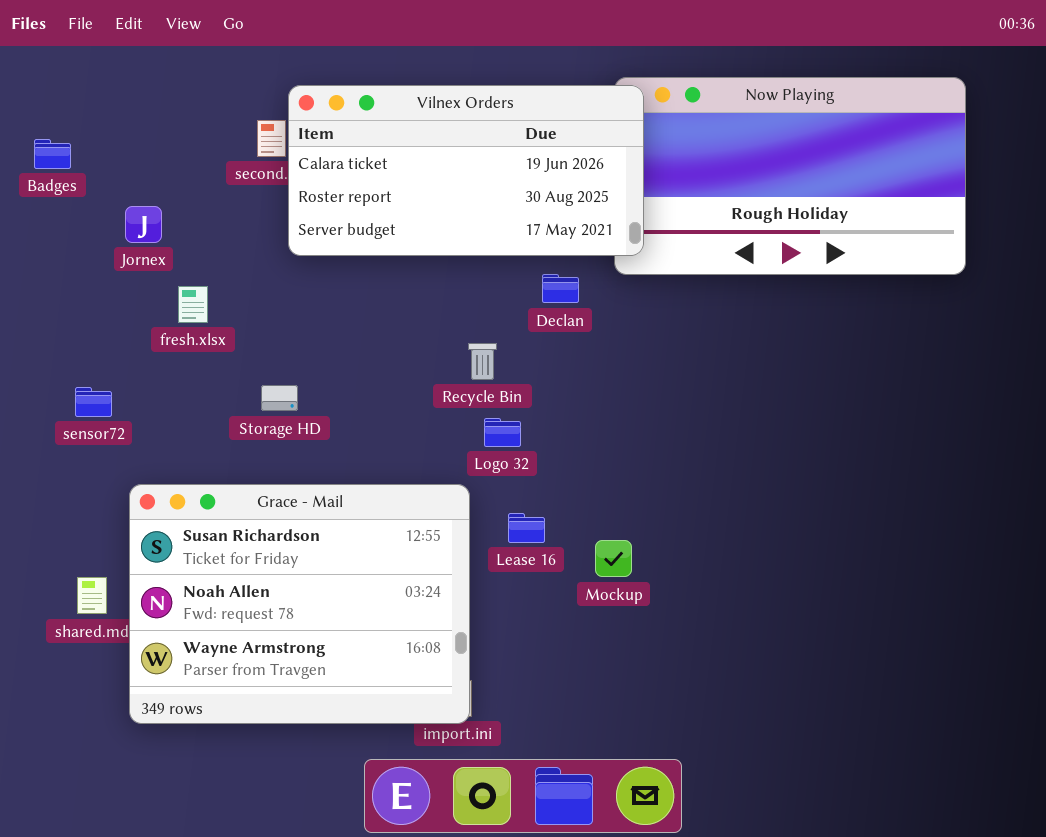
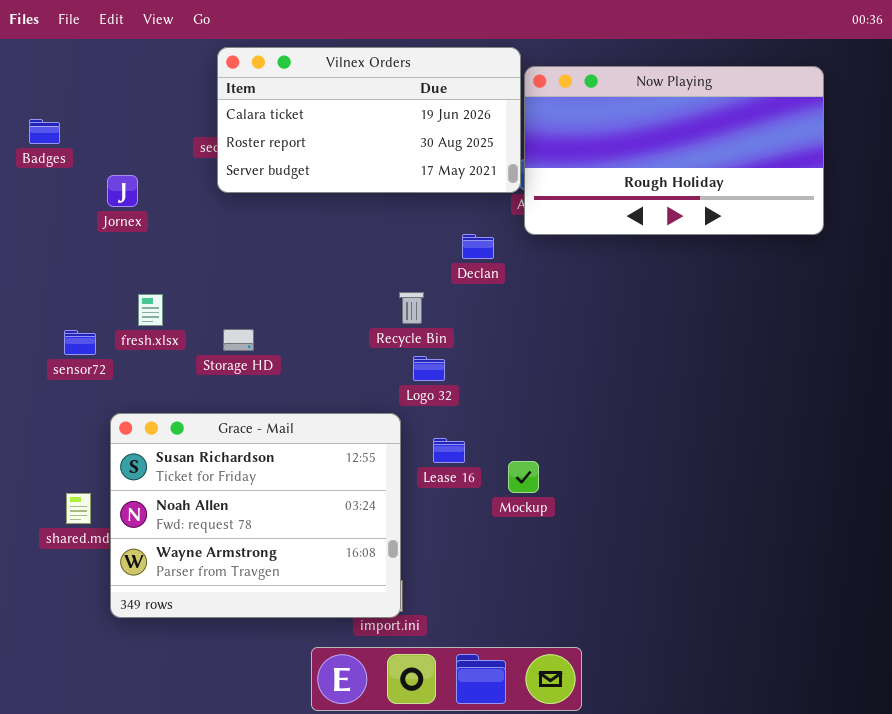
Vilnex Orders: [288,85,644,256] -> [217,47,521,193], moved
fresh.xlsx: [178,286,208,323] -> [138,294,163,326], moved

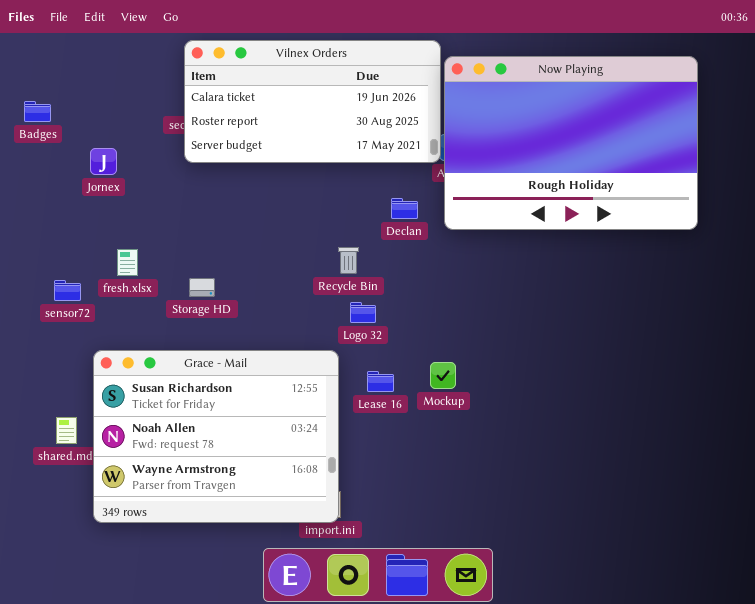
Now Playing: [524,66,824,235] -> [444,56,698,230], resized
Mockup: [508,461,539,493] -> [430,362,456,389], moved

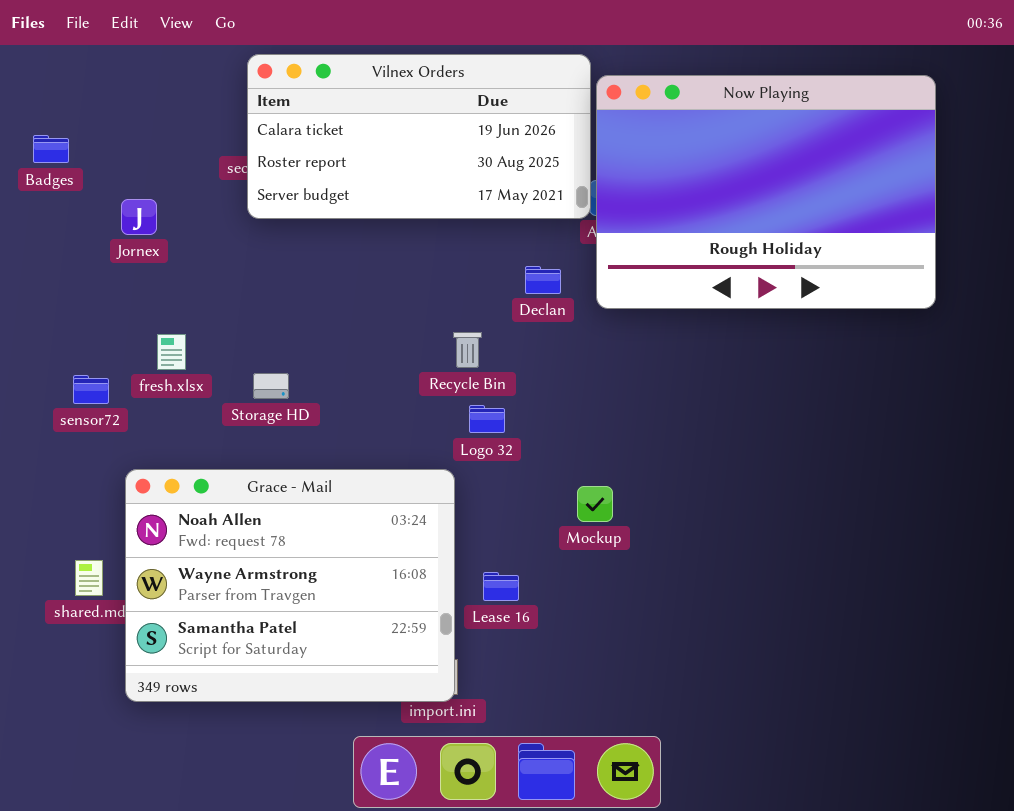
Grace - Mail: [93,350,339,523] -> [125,469,455,702], scrolled down 1 row
Lease 16: [367,371,394,392] -> [483,572,519,601], moved

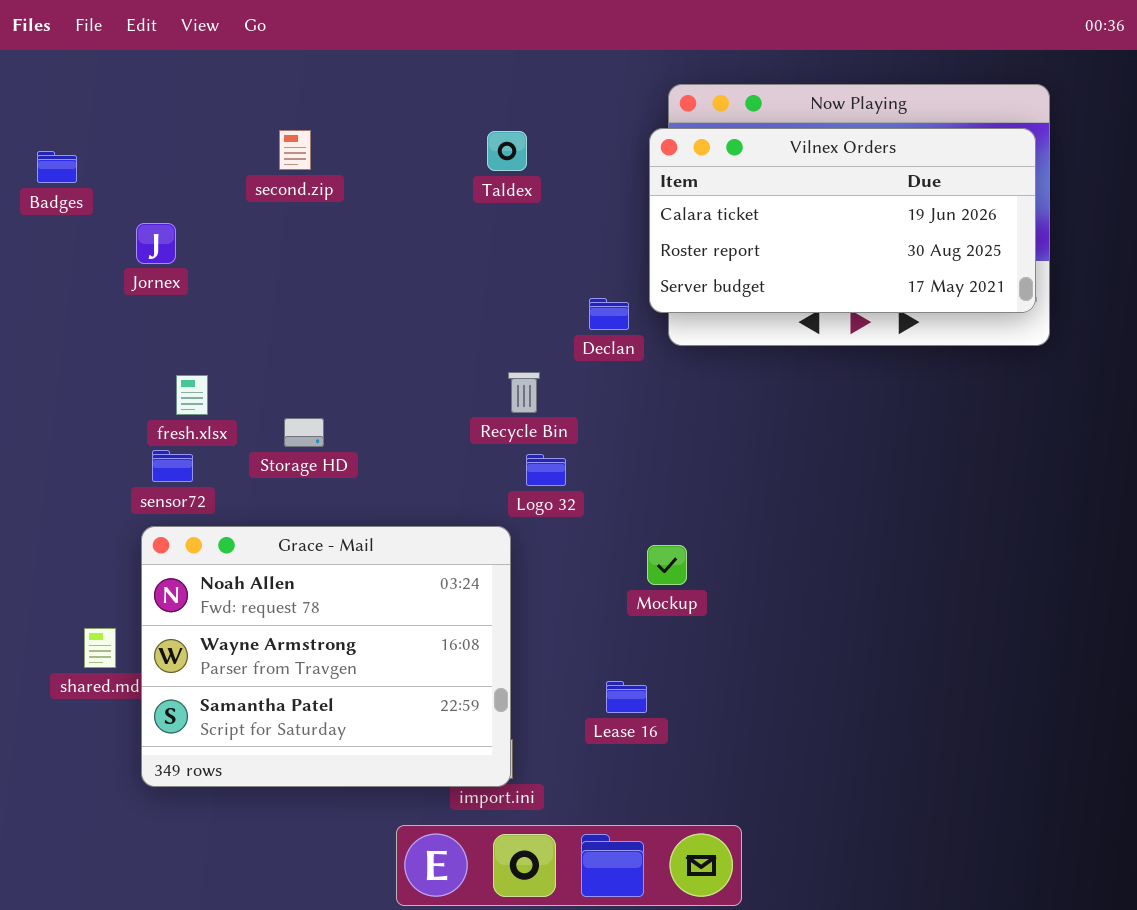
Vilnex Orders: [247,54,591,219] -> [649,128,1036,313], moved
sensor72: [73,375,109,404] -> [152,450,193,482], moved
Lease 16: [483,572,519,601] -> [606,681,647,713], moved

